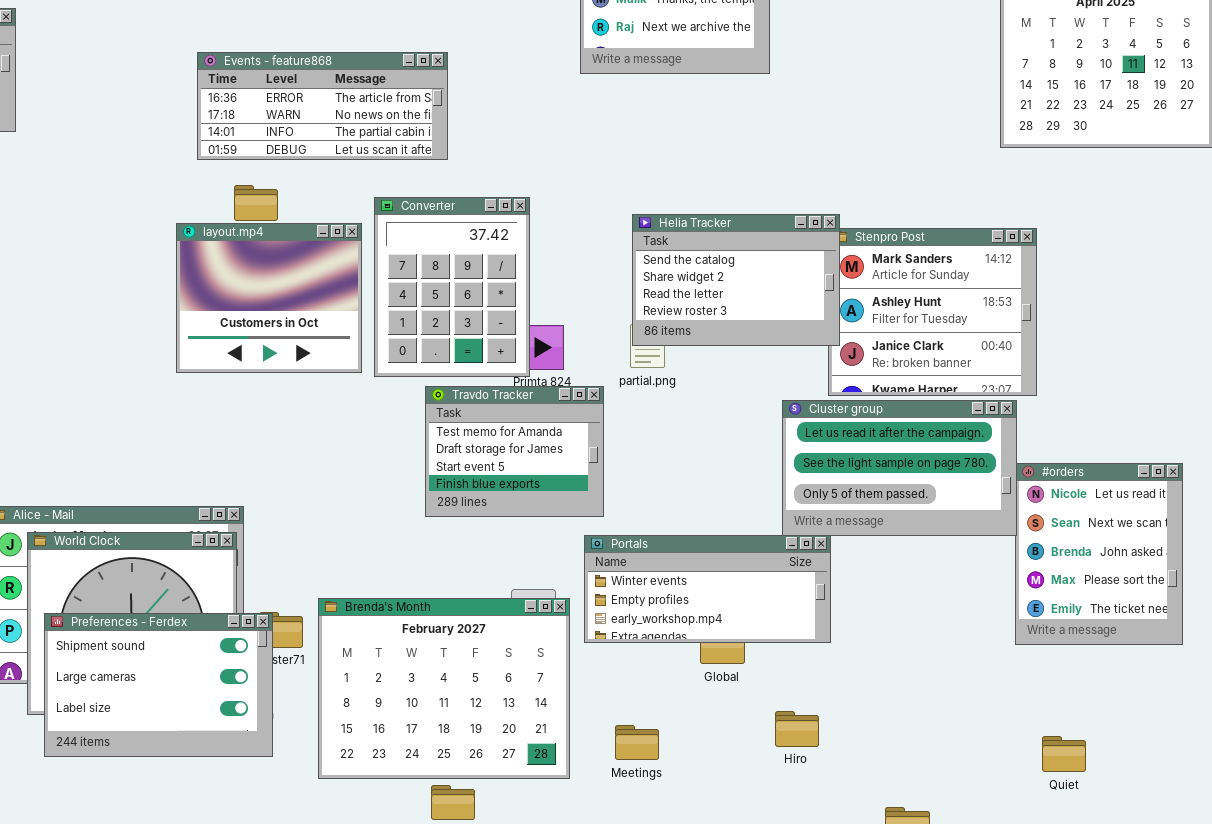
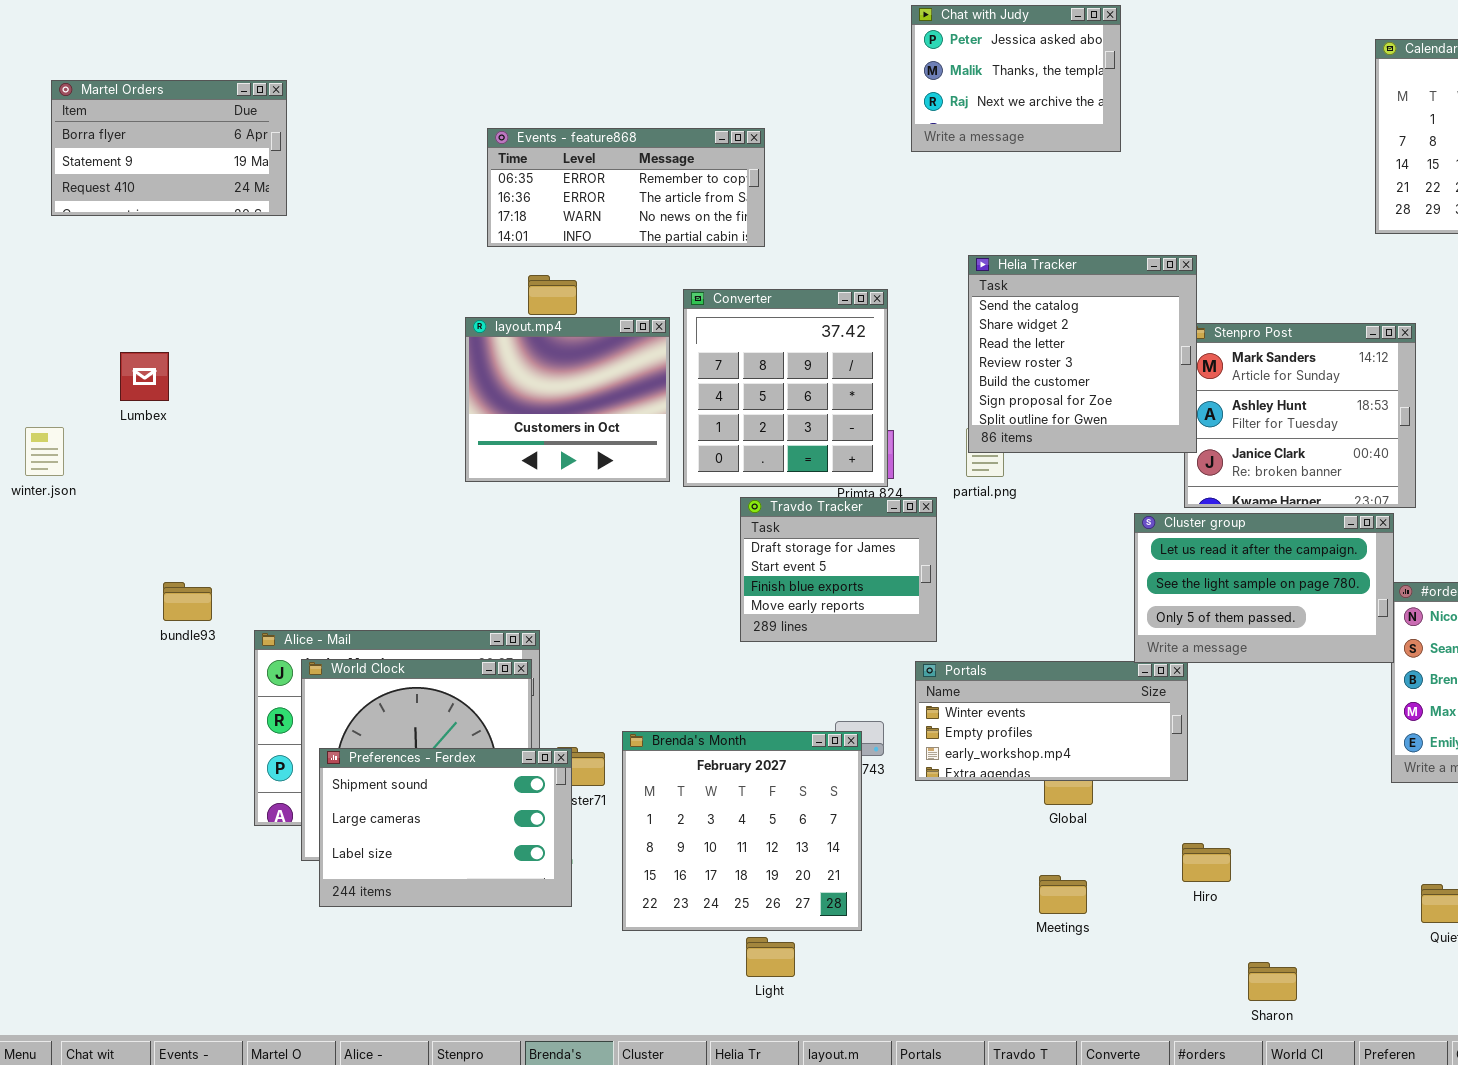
Events - feature868: [197,52,448,160] -> [487,128,765,247], scrolled up 1 row
Converter: [374,197,530,377] -> [683,289,888,487], resized
Helia Tracker: [632,214,840,346] -> [968,255,1197,453], resized
Travdo Tracker: [425,386,604,517] -> [740,497,937,642], scrolled down 1 row
Brenda's Month: [318,598,570,779] -> [622,731,862,931], resized
Hiro: [775,711,819,747] -> [1182,843,1231,882], moved
Meetings: [615,725,659,760] -> [1039,875,1087,914], moved

